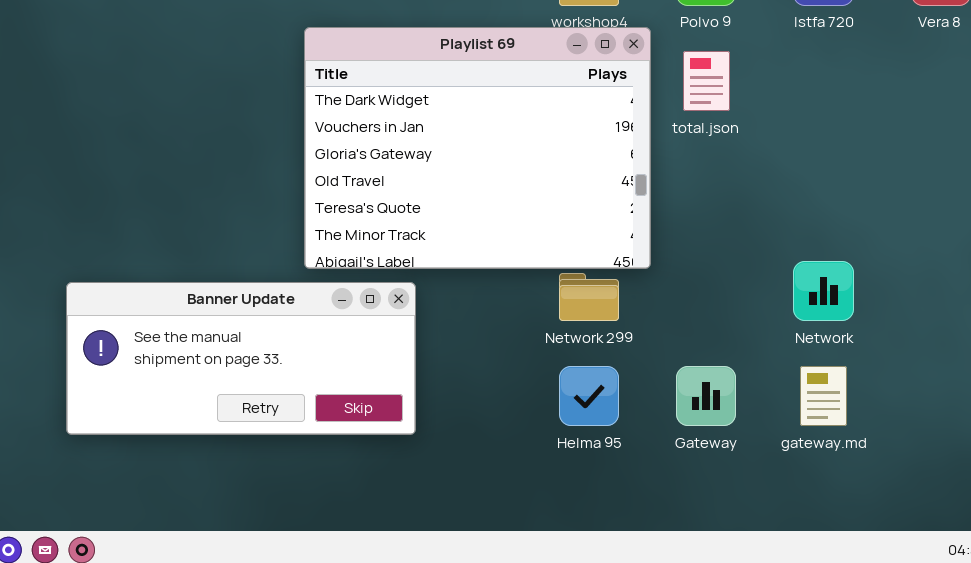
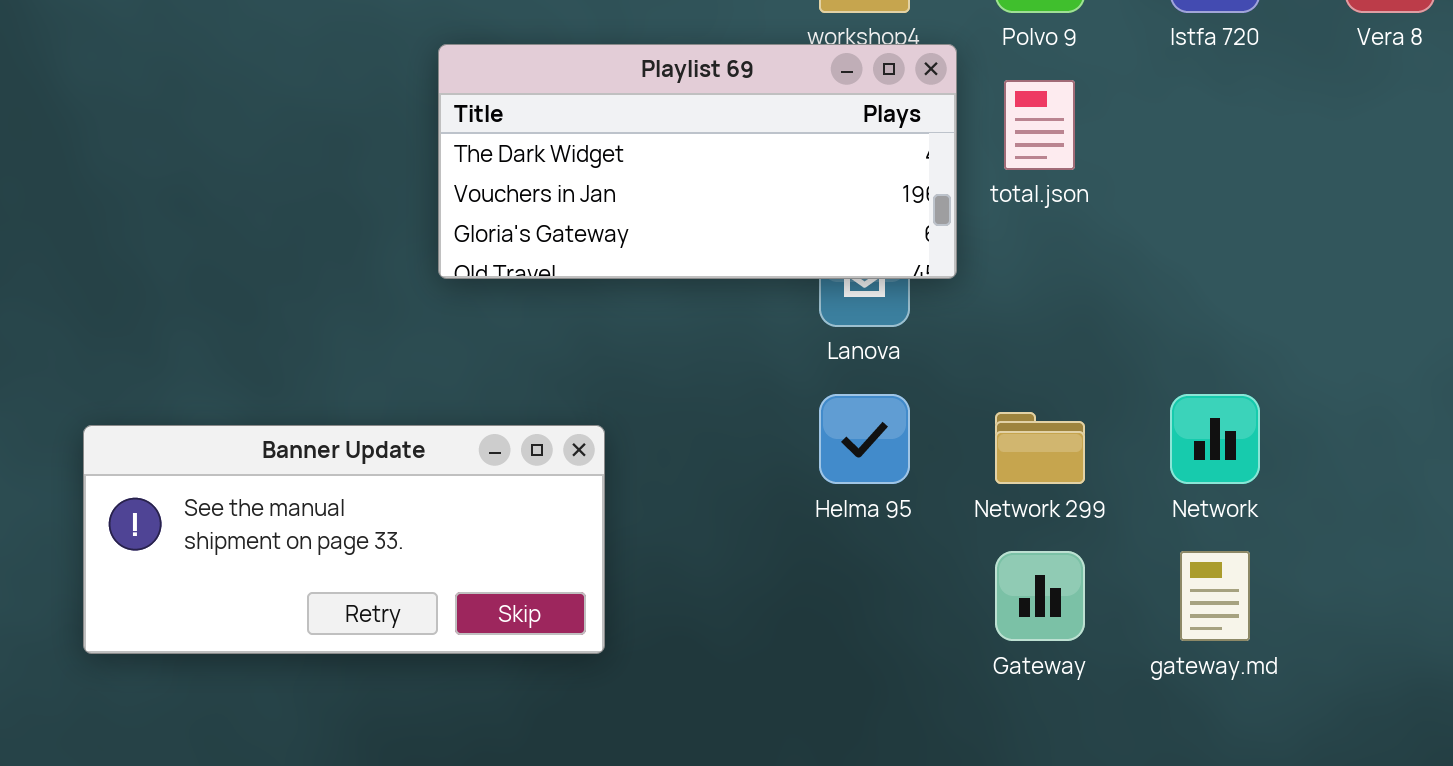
Playlist 69: [304,27,651,269] -> [438,44,957,279], resized
Network 299: [559,273,619,321] -> [995,412,1085,484], moved
Helma 95: [559,366,619,426] -> [819,394,910,484], moved

